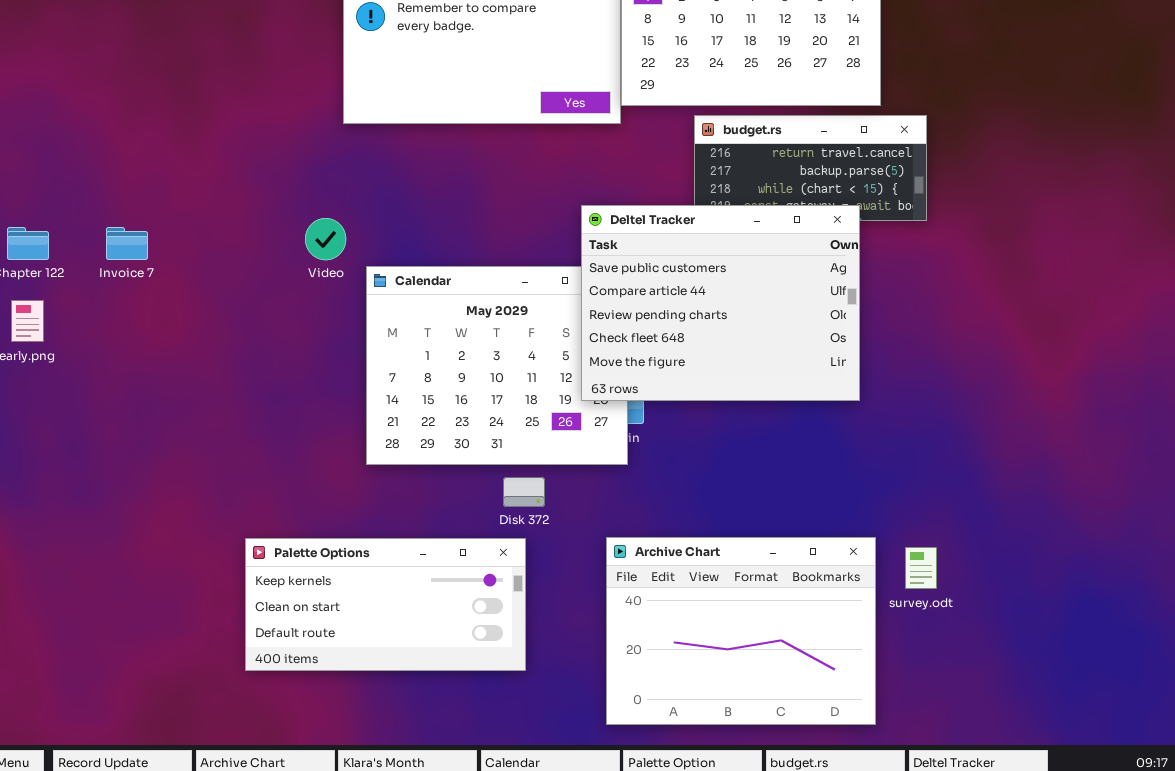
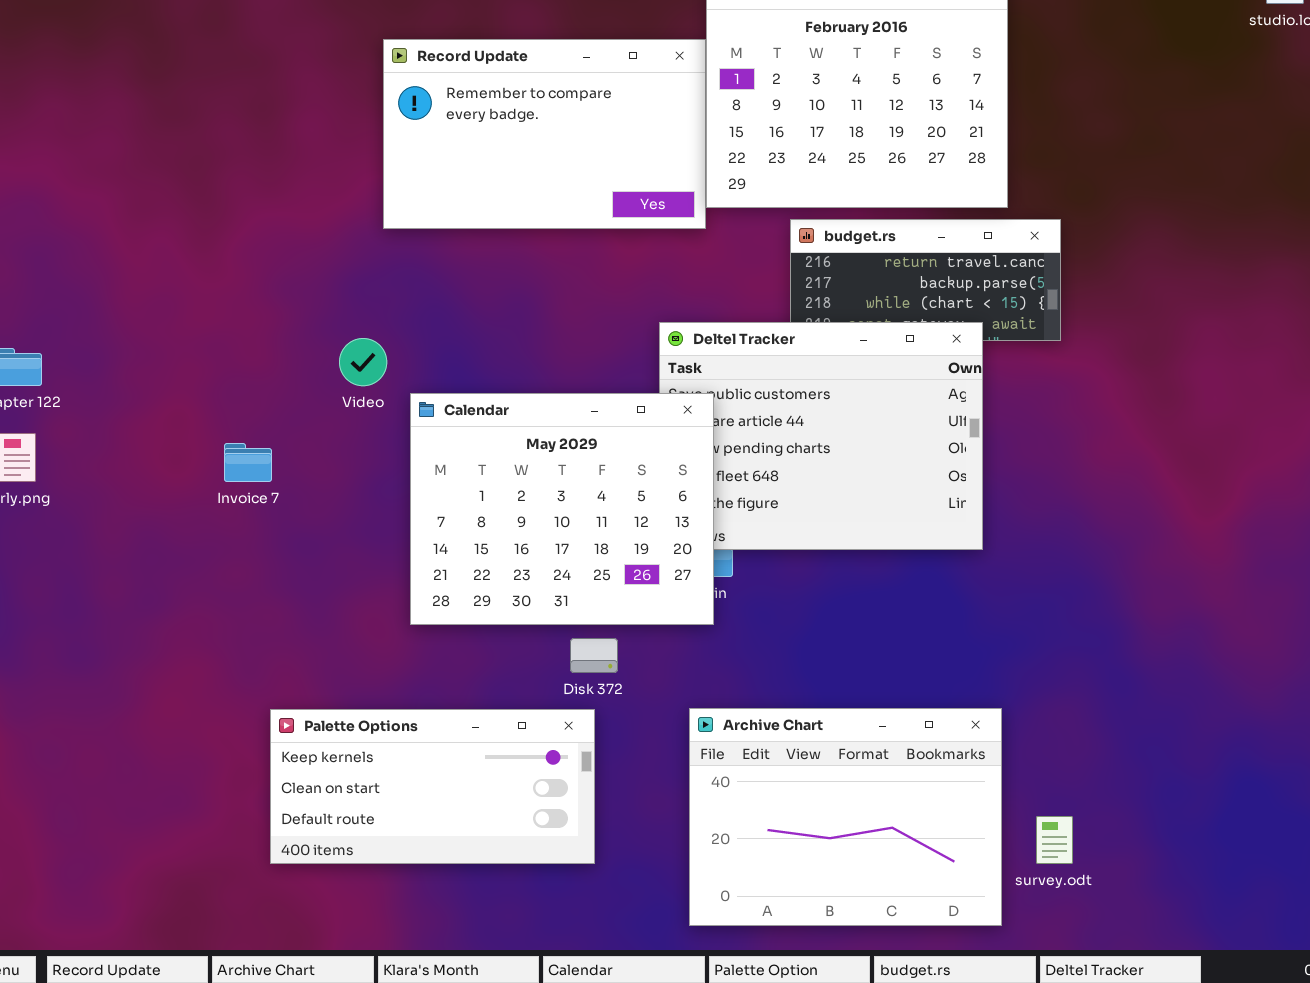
Invoice 7: [106,227,148,260] -> [224,443,272,482], moved
Calendar: [366,266,628,465] -> [410,393,714,625], raised
survey.odt: [905,547,937,589] -> [1036,816,1073,864], moved

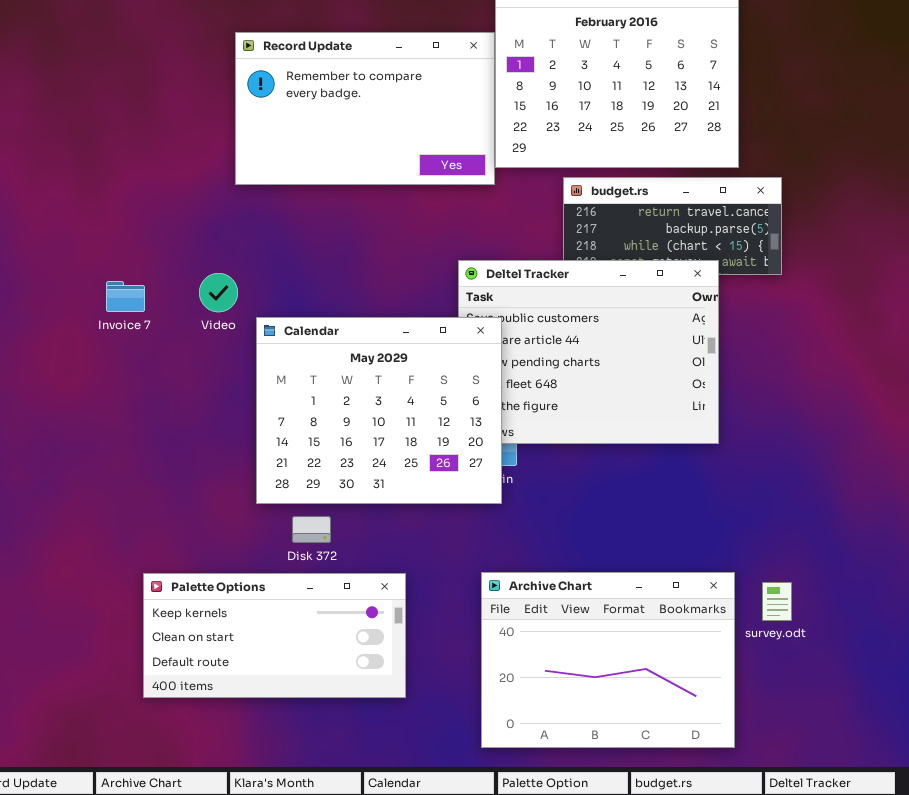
Invoice 7: [224,443,272,482] -> [106,281,145,312], moved
Disk 372: [570,638,618,673] -> [292,516,331,543], moved
survey.odt: [1036,816,1073,864] -> [762,582,792,621], moved

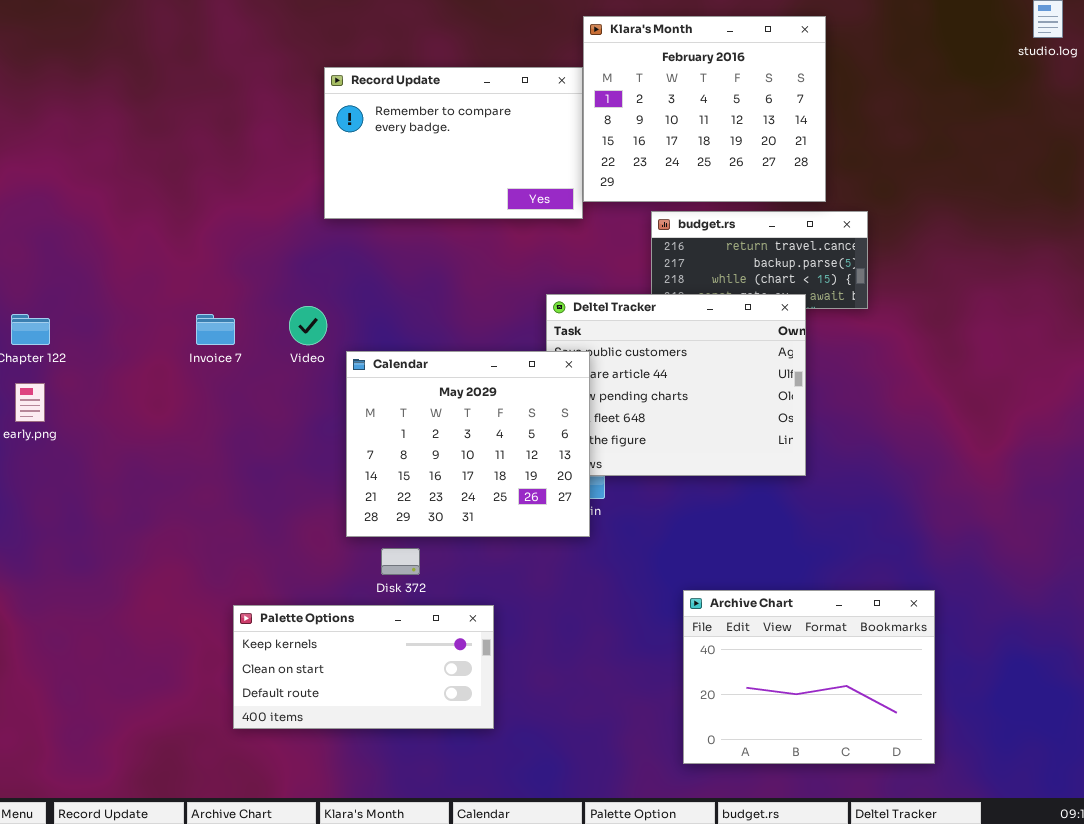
Archive Chart: [481,572,735,748] -> [683,590,935,764], moved

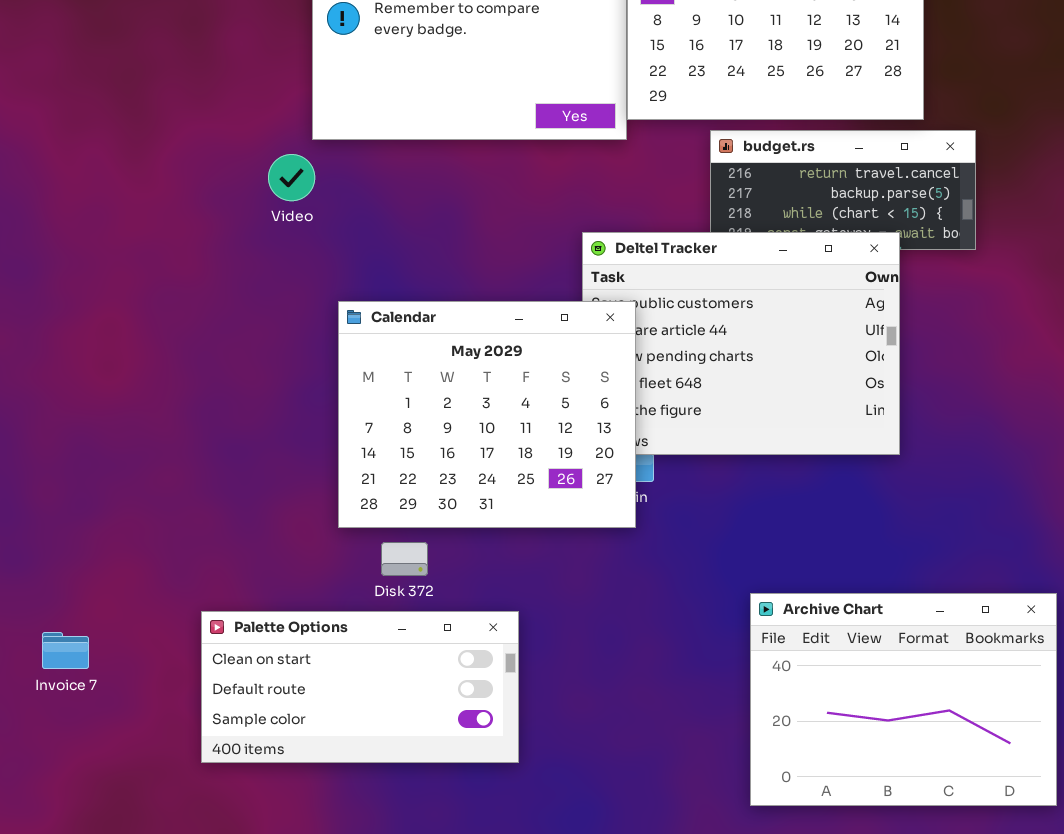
Video: [289,306,327,345] -> [268,154,315,201], moved
Invoice 7: [196,314,235,345] -> [42,632,89,669], moved
Palette Options: [233,605,494,729] -> [201,611,519,763], scrolled down 1 row

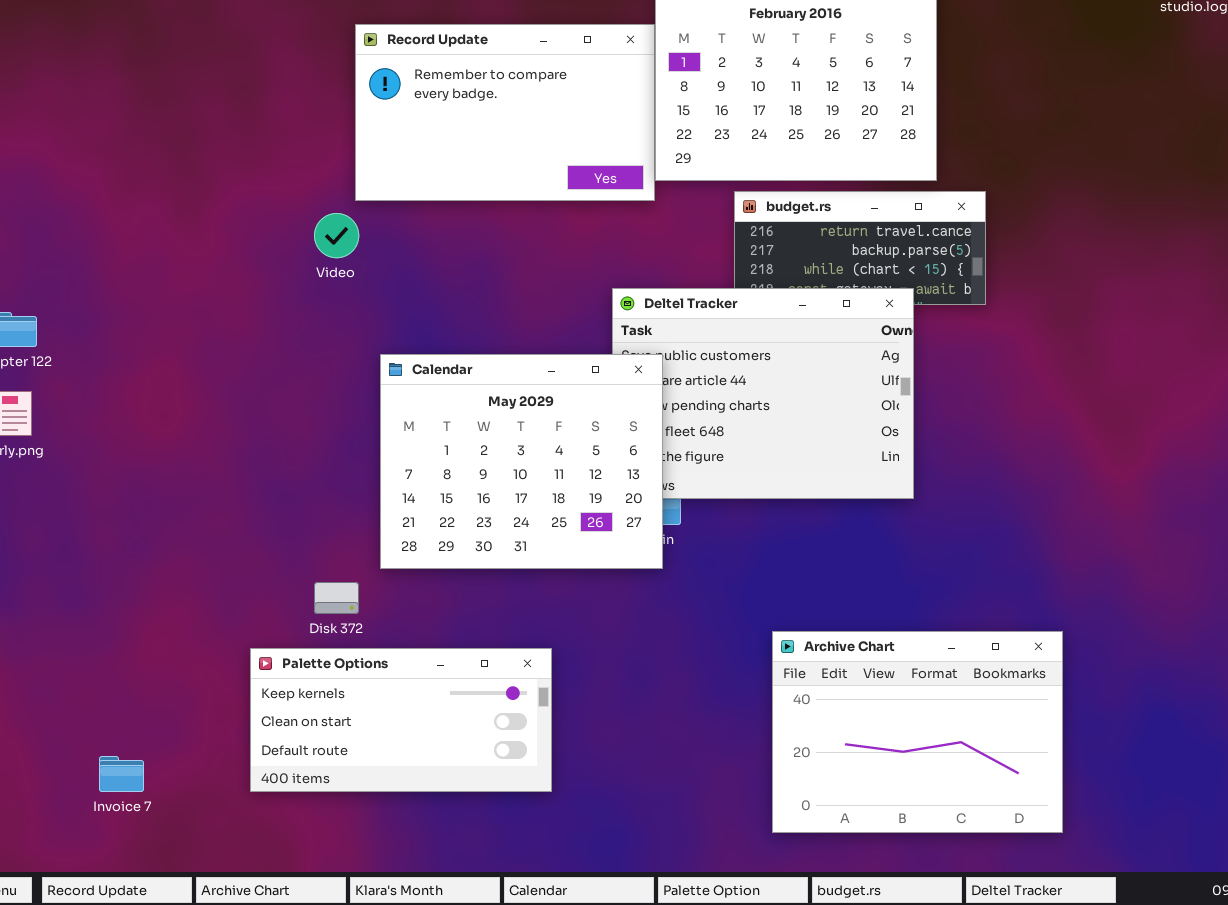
Disk 372: [381,542,428,576] -> [314,582,359,614], moved
Palette Options: [201,611,519,763] -> [250,648,552,792], scrolled up 1 row
Invoice 7: [42,632,89,669] -> [99,756,144,792], moved

